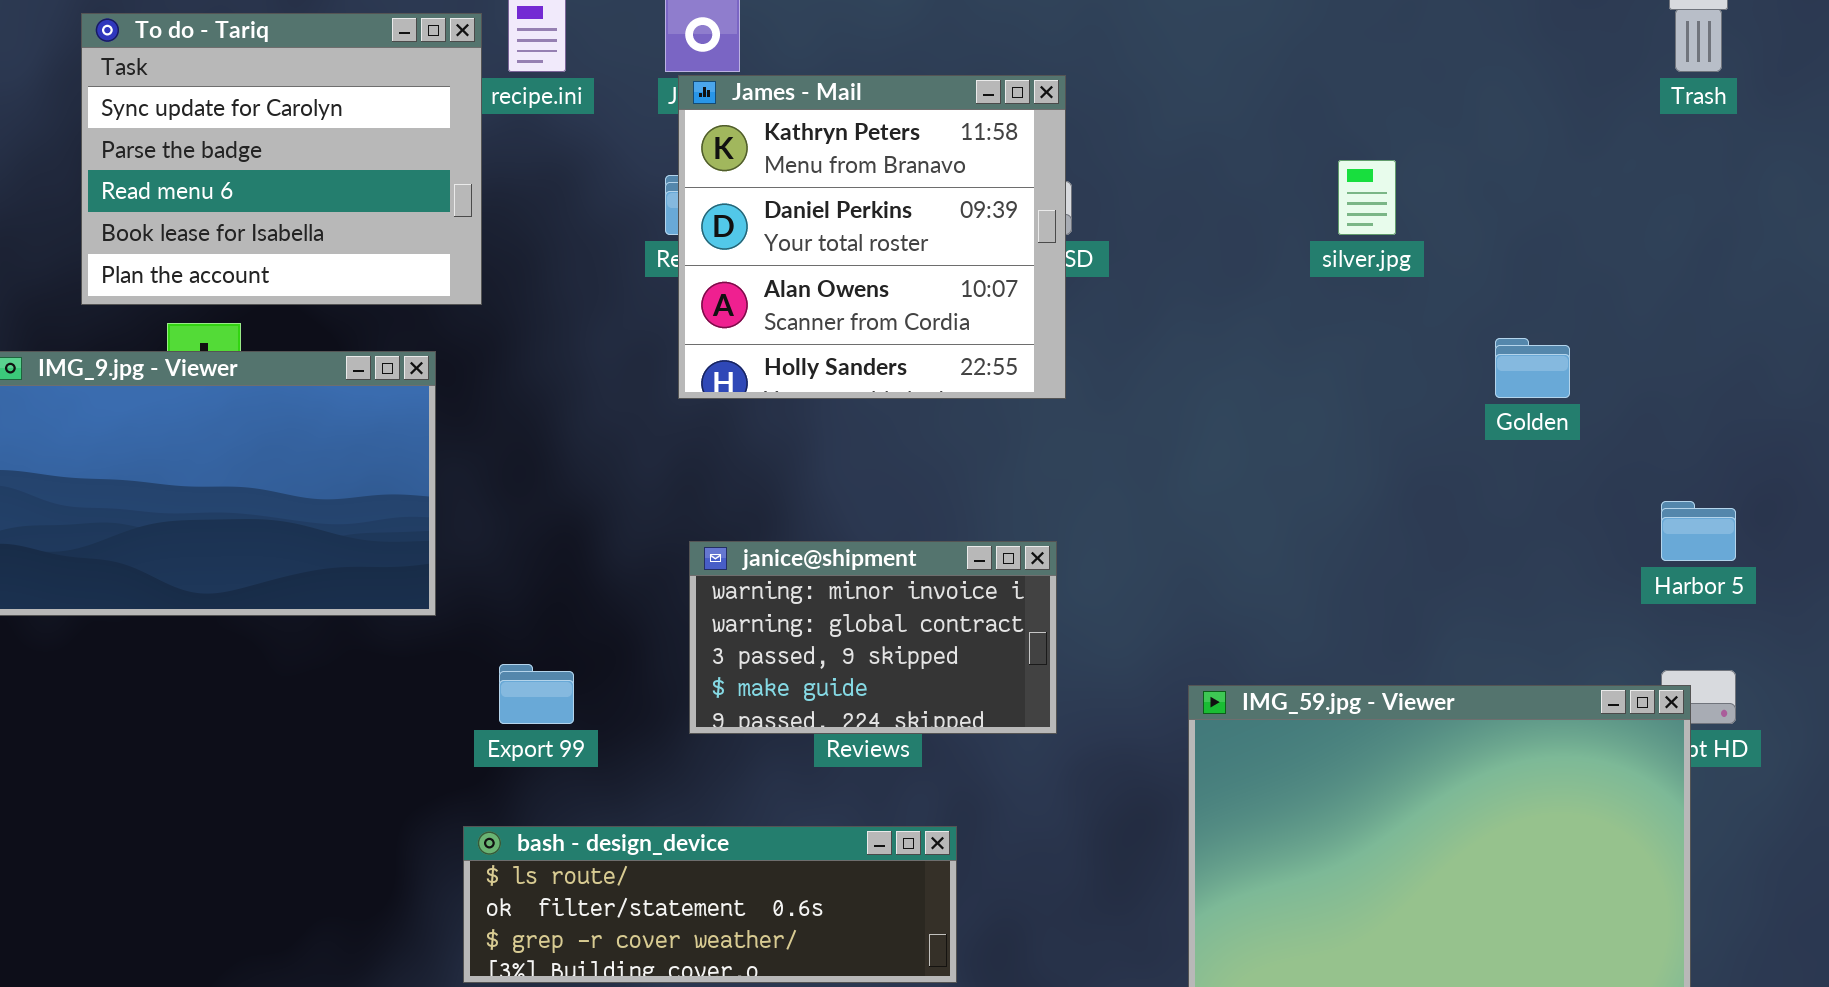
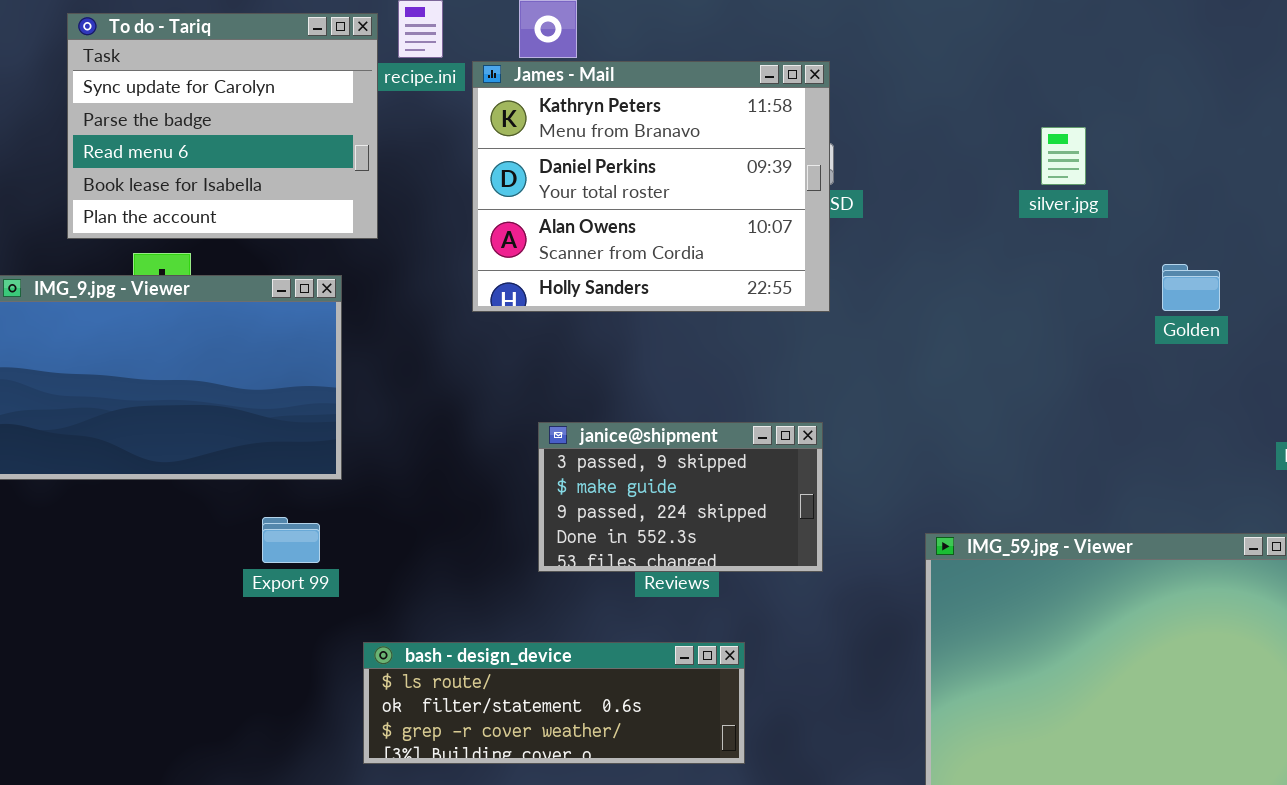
James - Mail: [678,75,1066,399] -> [472,61,830,312], resized
janice@shipment: [689,541,1057,734] -> [538,422,823,572], scrolled down 2 rows
Export 99: [499,664,574,724] -> [262,517,320,563], moved

